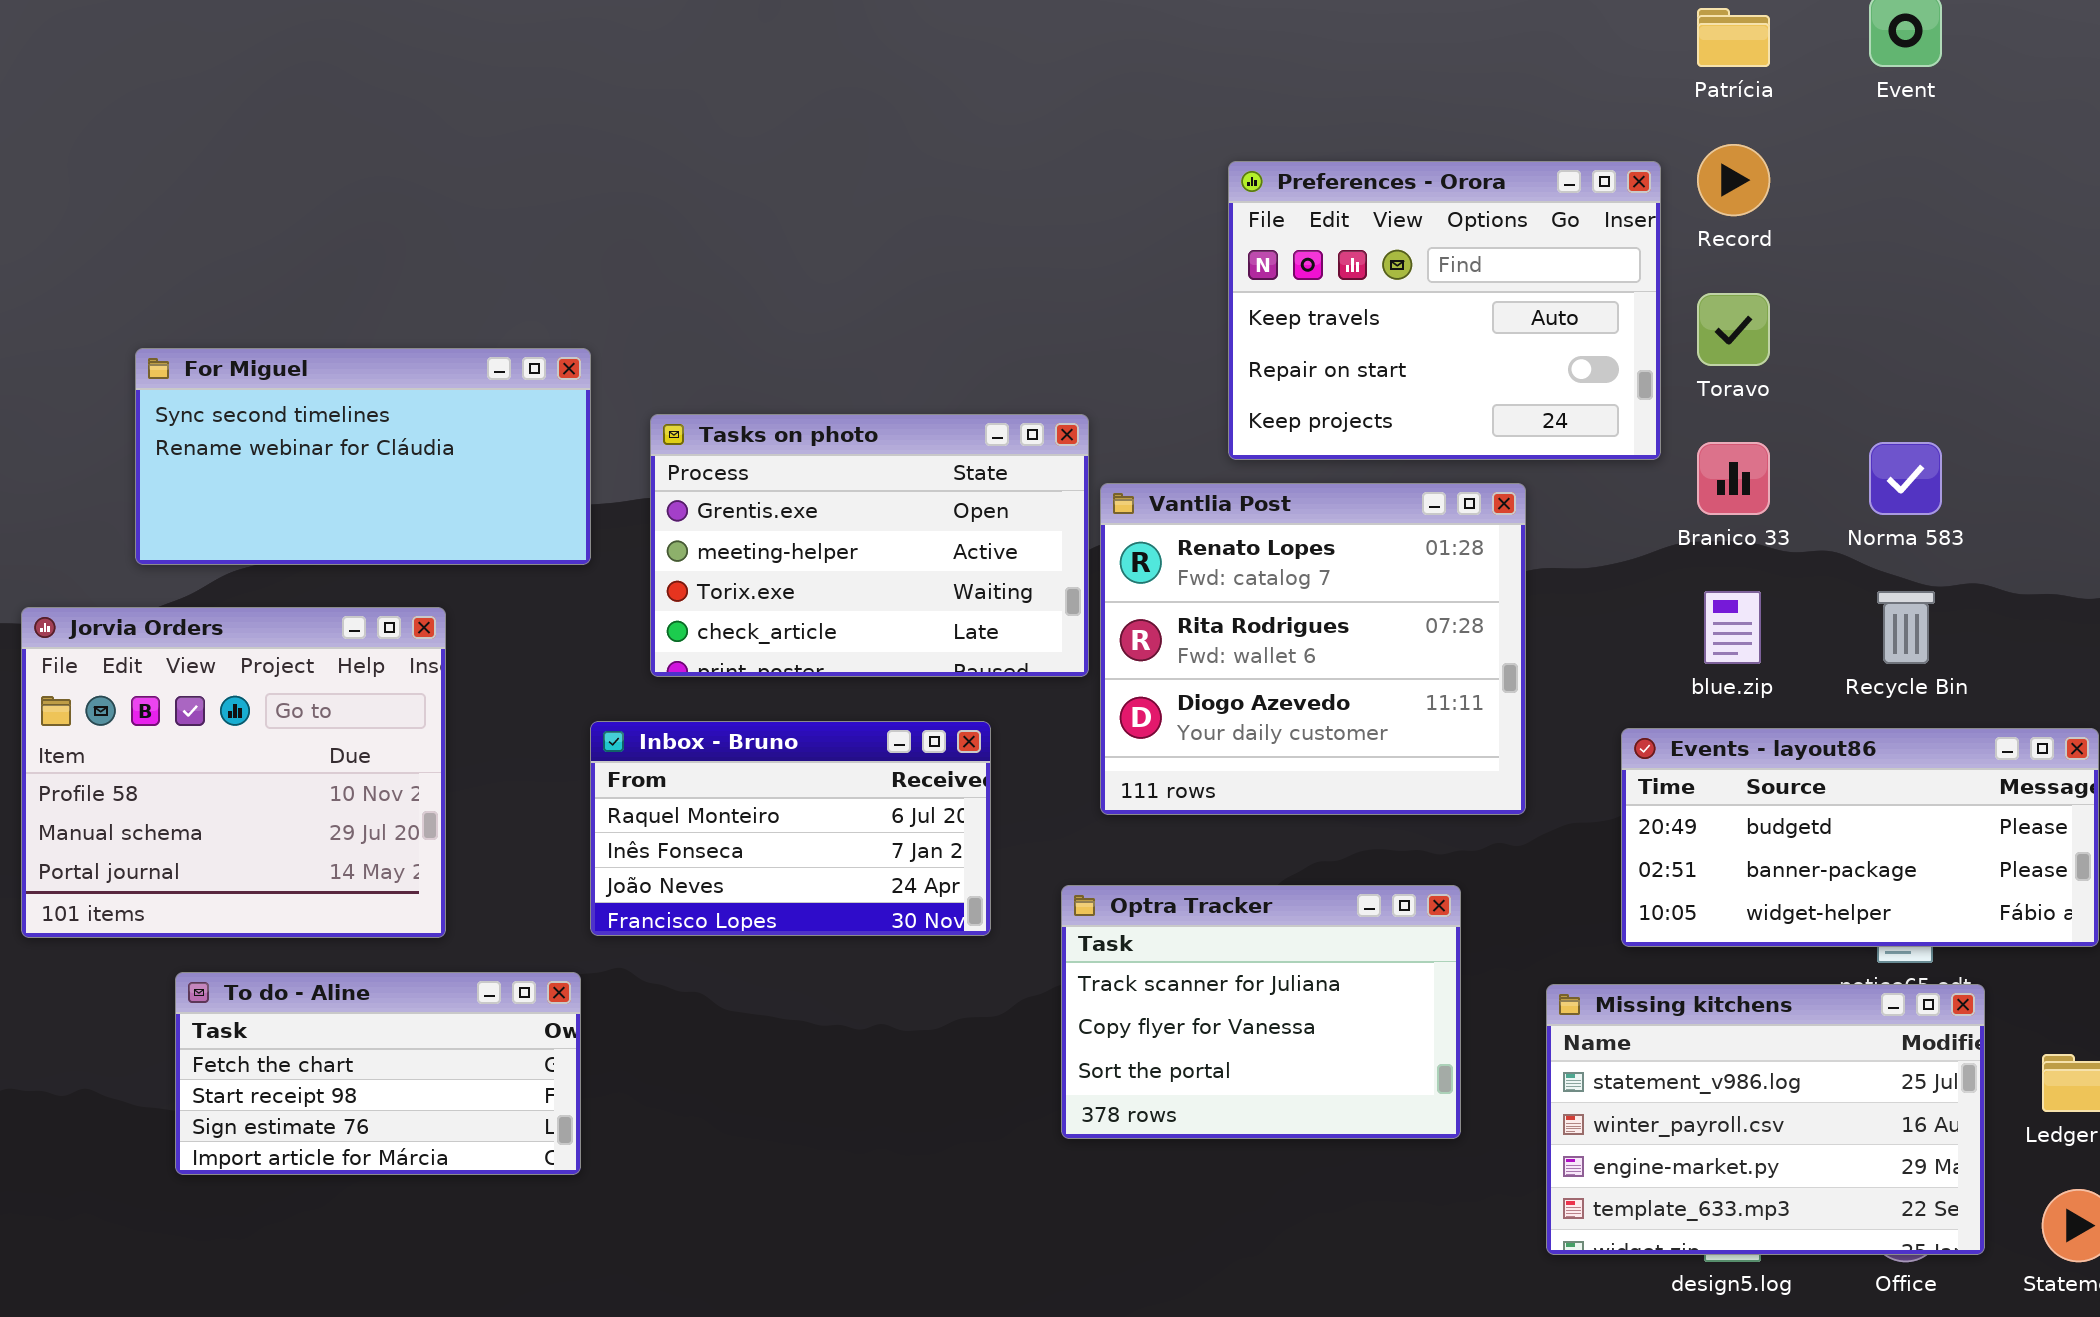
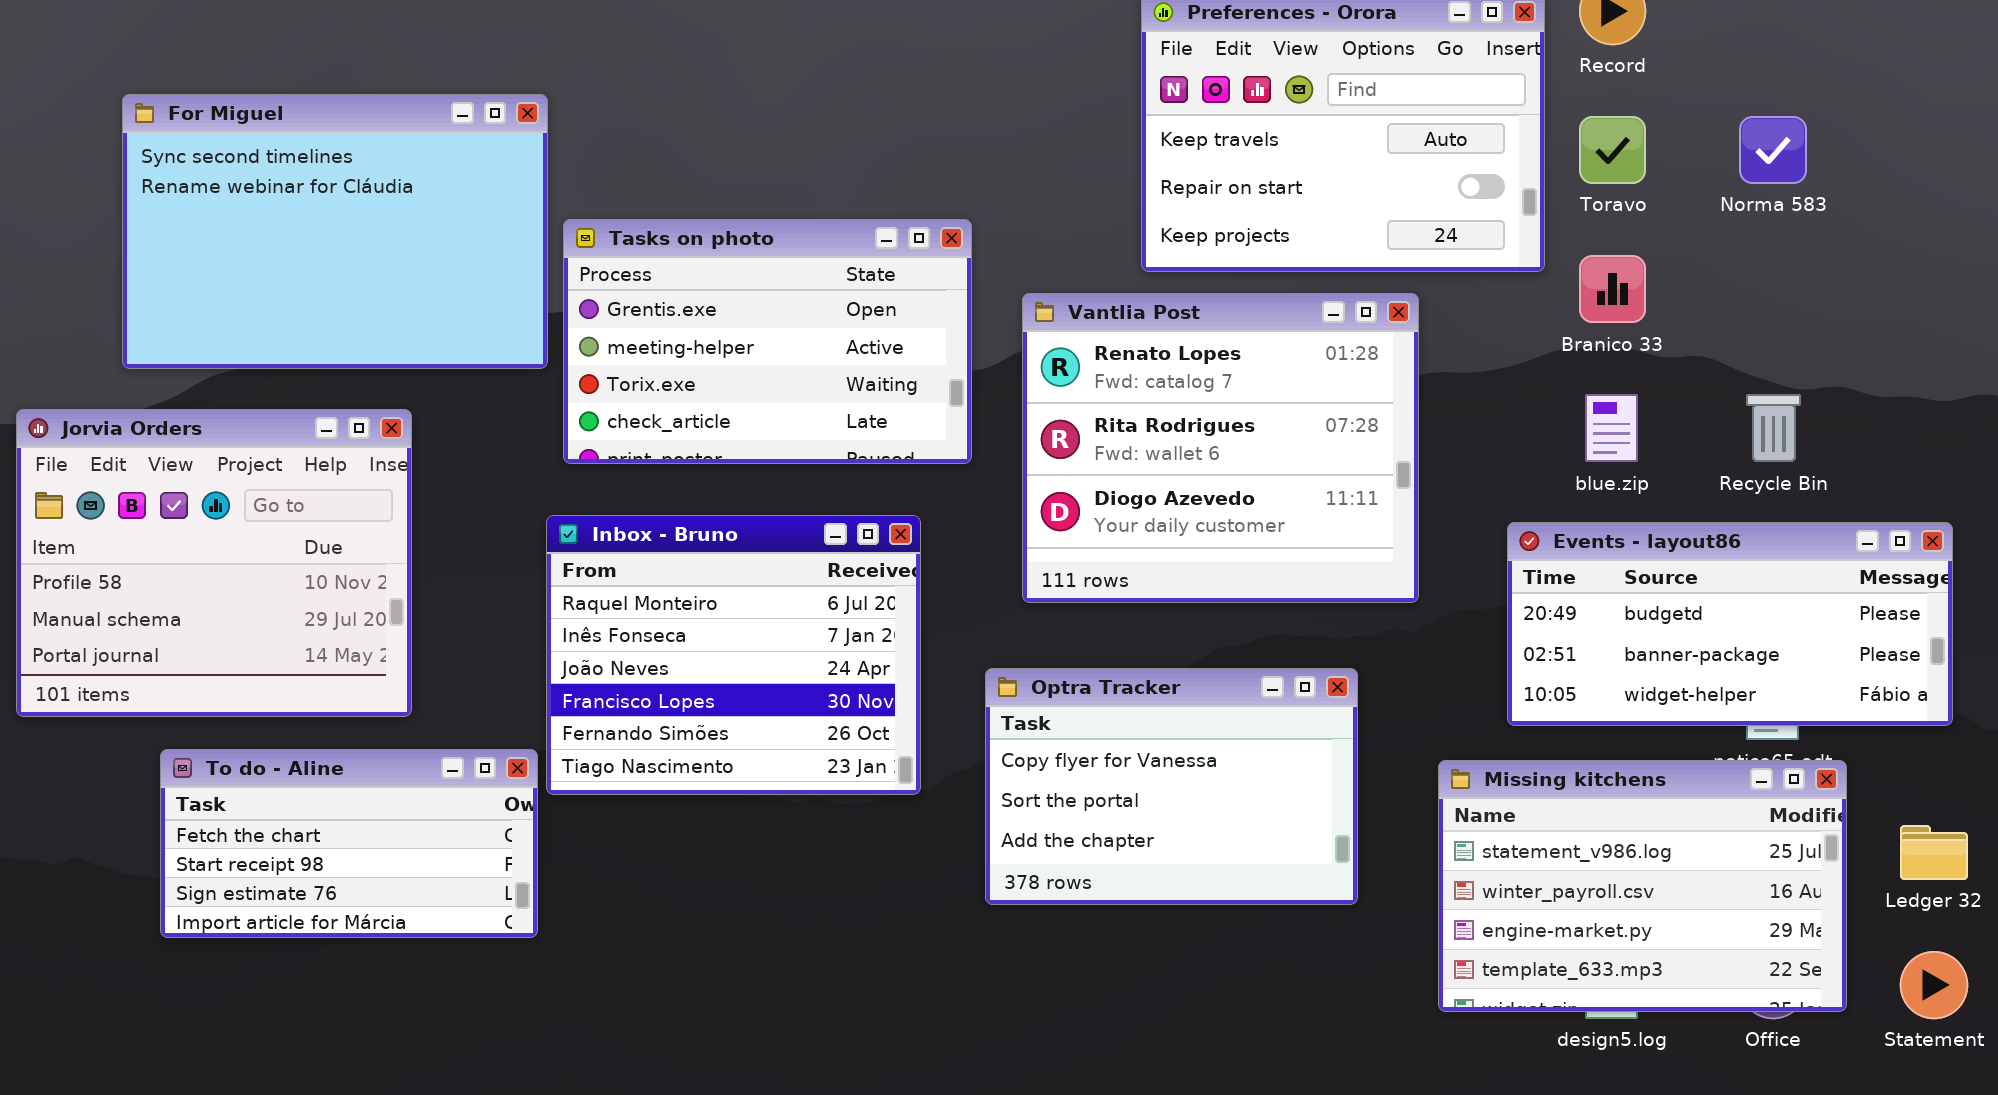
For Miguel: [135,348,591,565] -> [122,94,548,369], resized
Tasks on photo: [650,414,1089,677] -> [563,219,972,464], moved
Norma 583: [1869,442,1942,515] -> [1739,116,1807,184], moved
Inbox - Bruno: [590,721,991,936] -> [546,515,921,795], resized
Optra Tracker: [1061,885,1461,1139] -> [985,668,1358,905], scrolled down 1 row

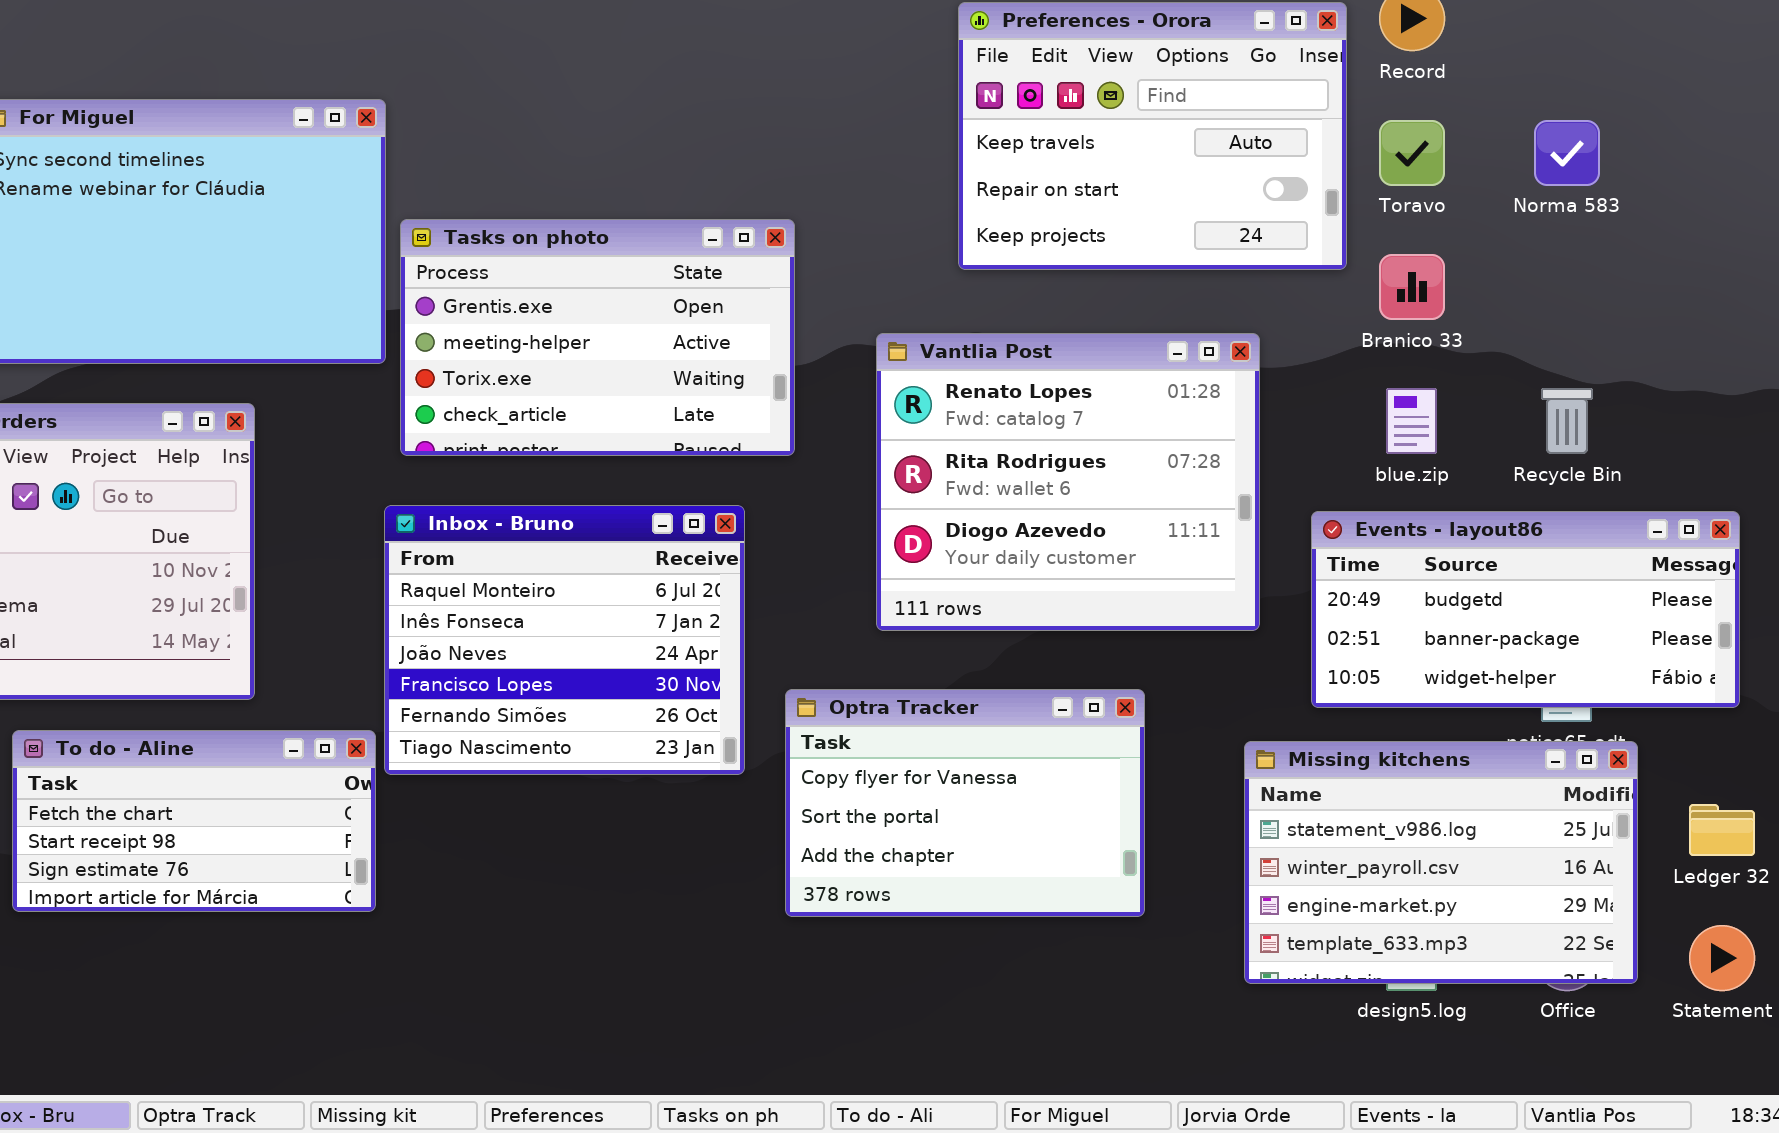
Vantlia Post: [1022,293,1419,603] -> [876,333,1260,631], moved
Optra Tracker: [985,668,1358,905] -> [785,689,1145,917], moved

